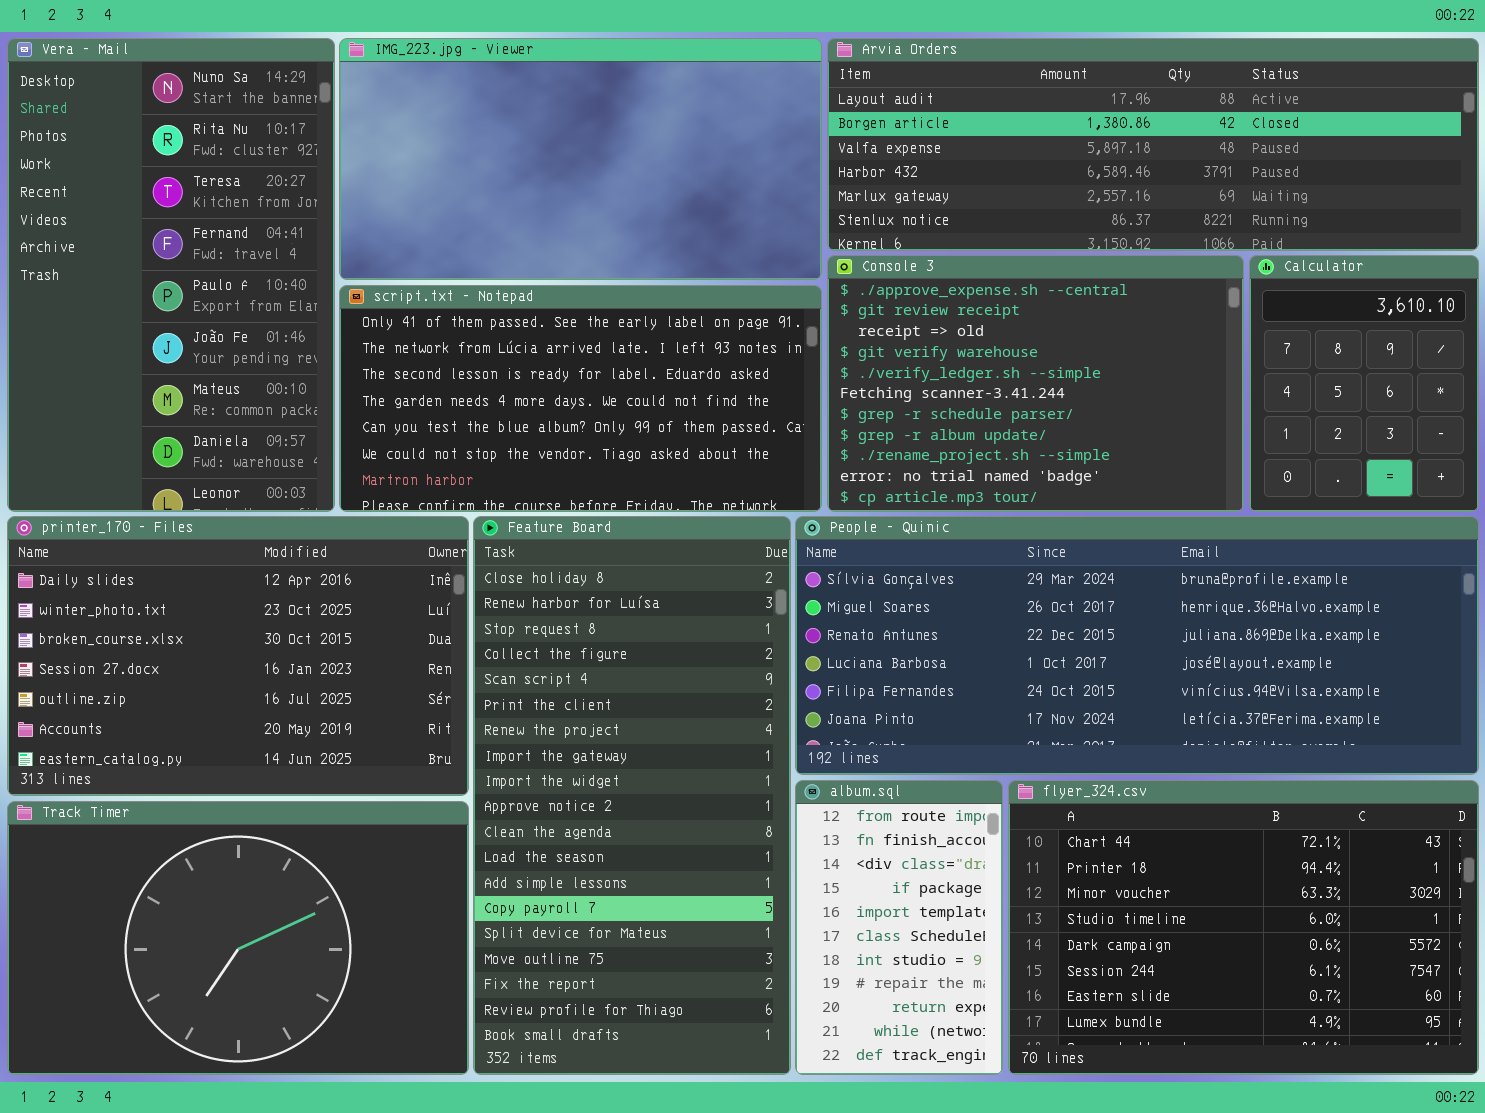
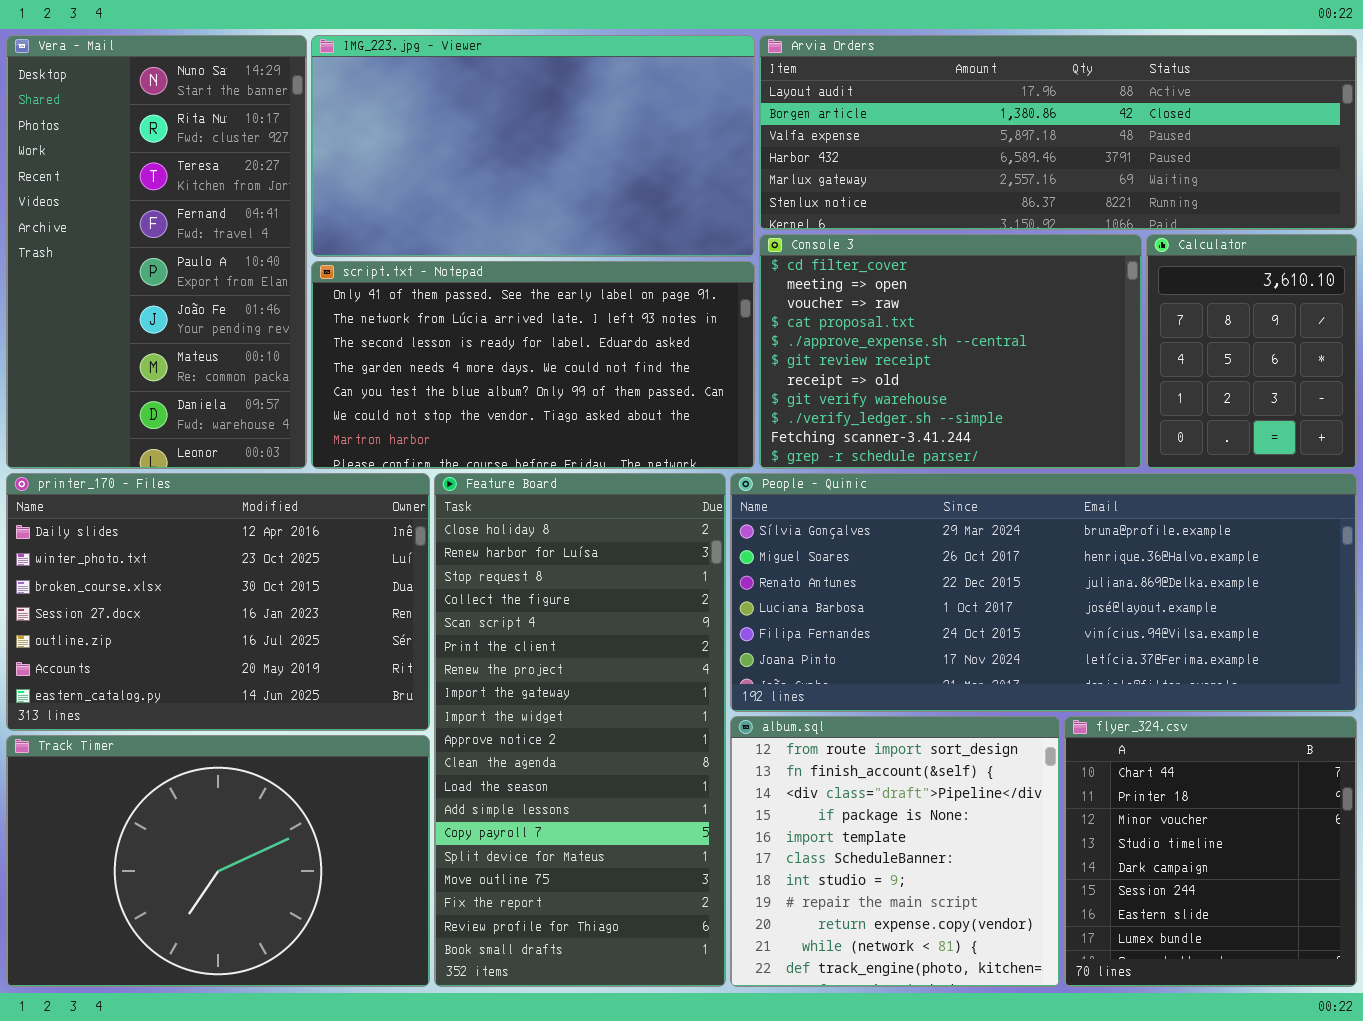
Console 3: [827,255,1244,512] -> [759,234,1142,469], scrolled up 4 rows
album.sql: [795,780,1003,1075] -> [730,716,1060,987], resized
flyer_324.csv: [1008,780,1479,1075] -> [1064,716,1357,987], resized

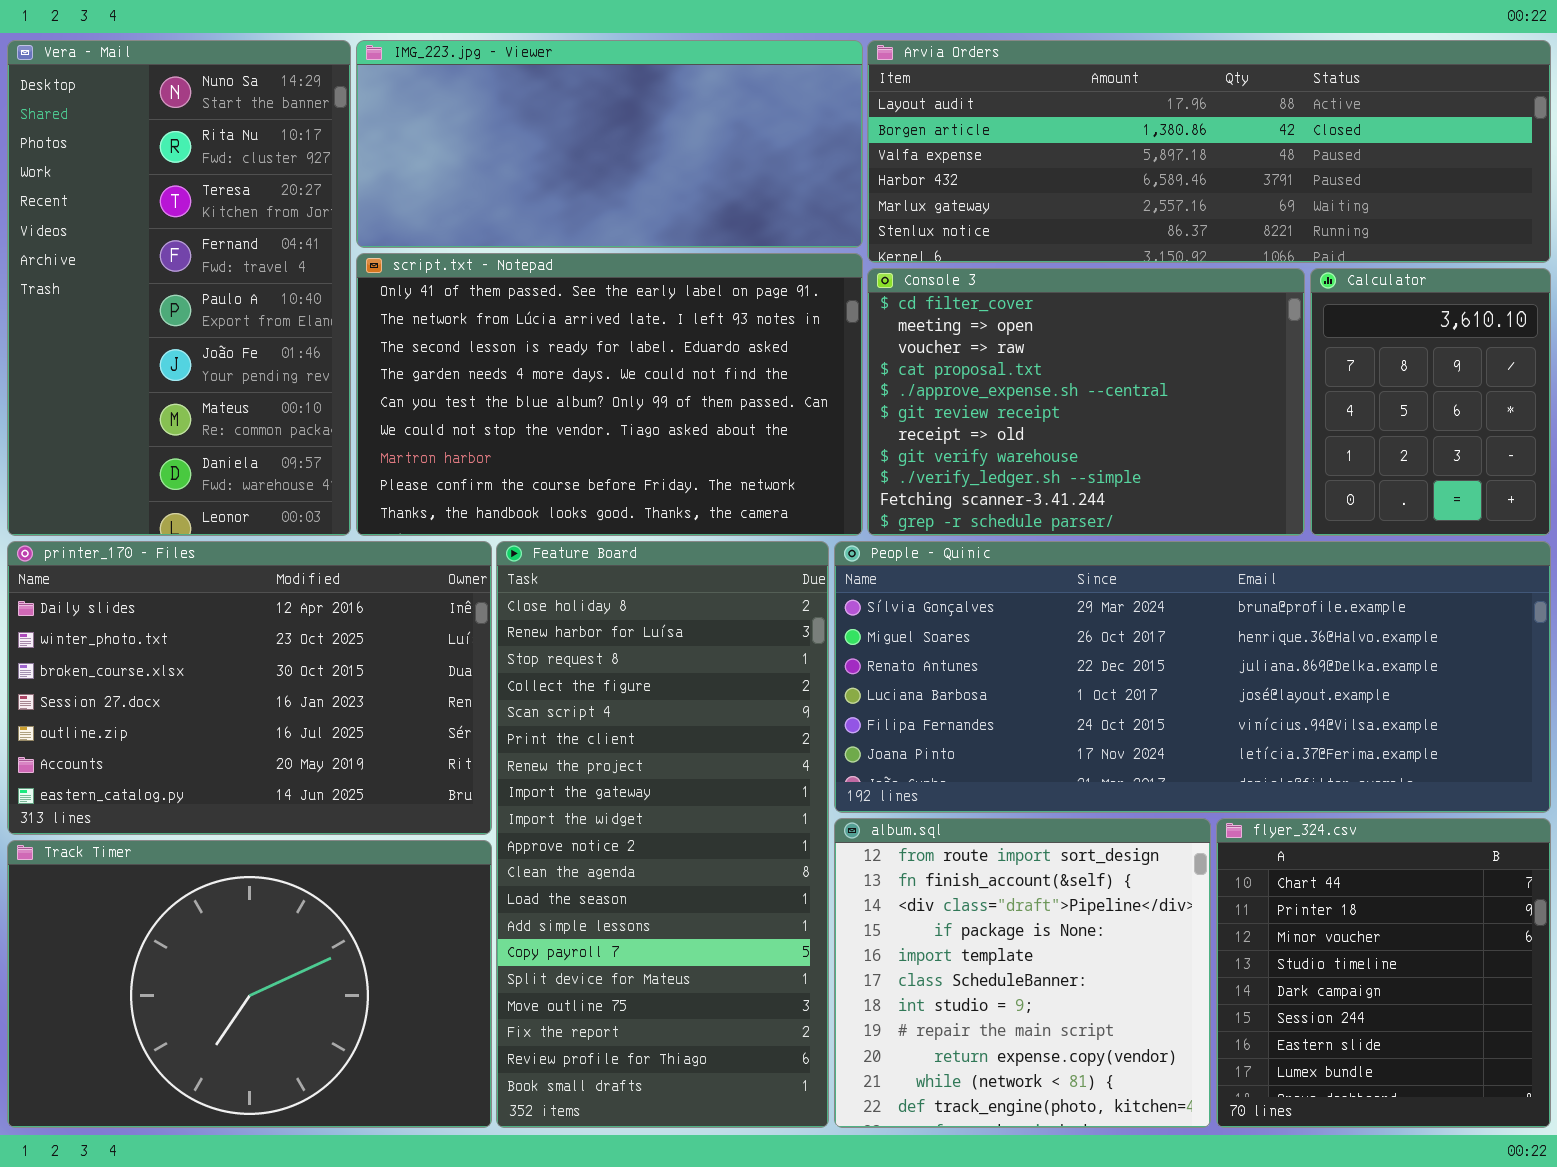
IMG_223.jpg - Viewer: [311,35,755,257] -> [356,40,863,248], resized
script.txt - Notepad: [311,261,755,469] -> [356,253,863,536], resized

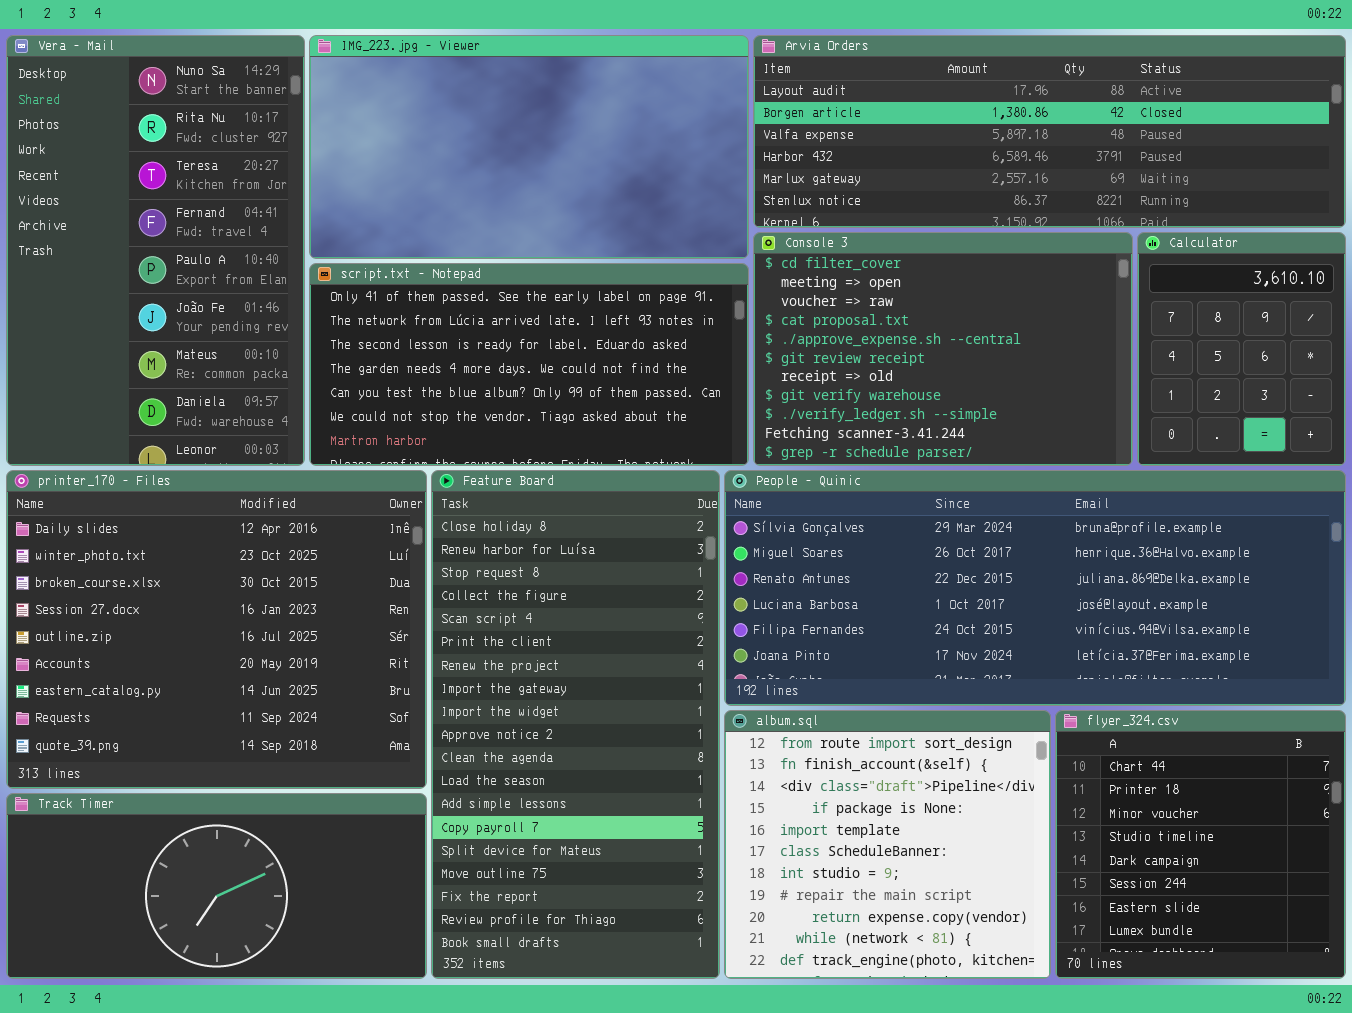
IMG_223.jpg - Viewer: [356,40,863,248] -> [309,35,749,259], resized
script.txt - Notepad: [356,253,863,536] -> [309,263,749,466], resized
printer_170 - Files: [7,541,492,835] -> [6,470,427,789], resized
Track Timer: [7,840,492,1128] -> [6,793,427,979], resized

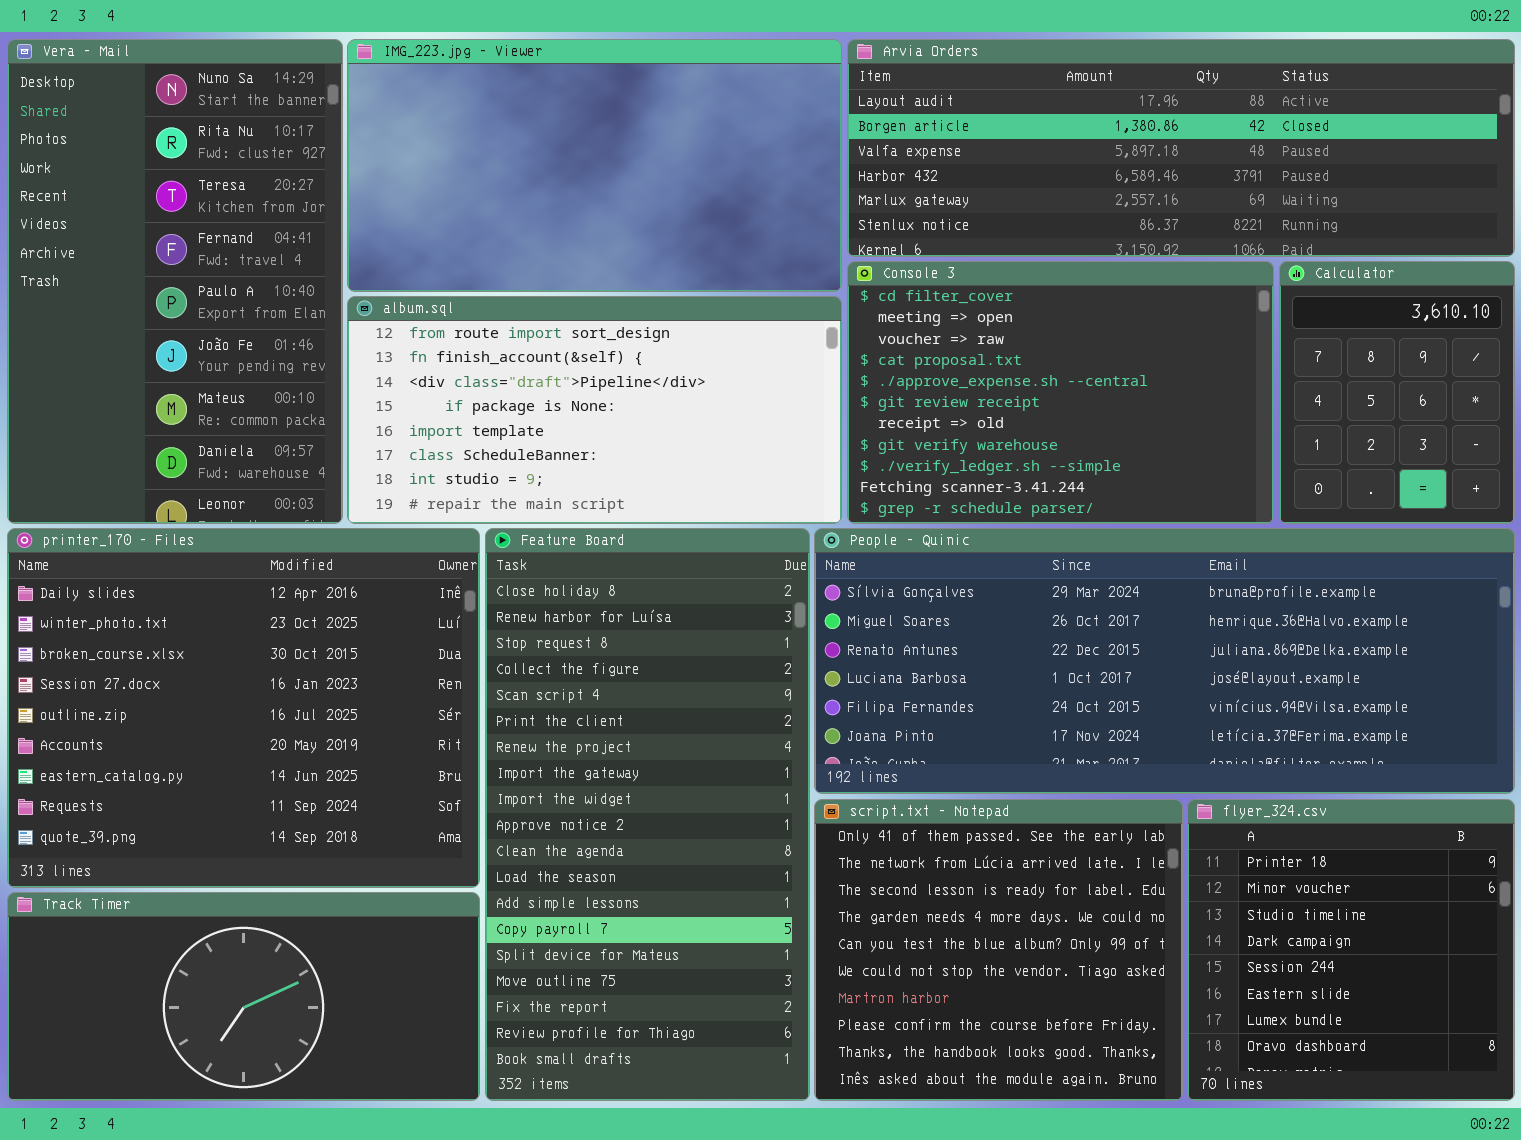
script.txt - Notepad: [309,263,749,466] -> [814,799,1183,1101], moved, resized
album.sql: [724,710,1051,979] -> [347,296,842,524], moved, resized
flyer_324.csv: [1055,710,1346,979] -> [1187,799,1515,1101], scrolled down 1 row

